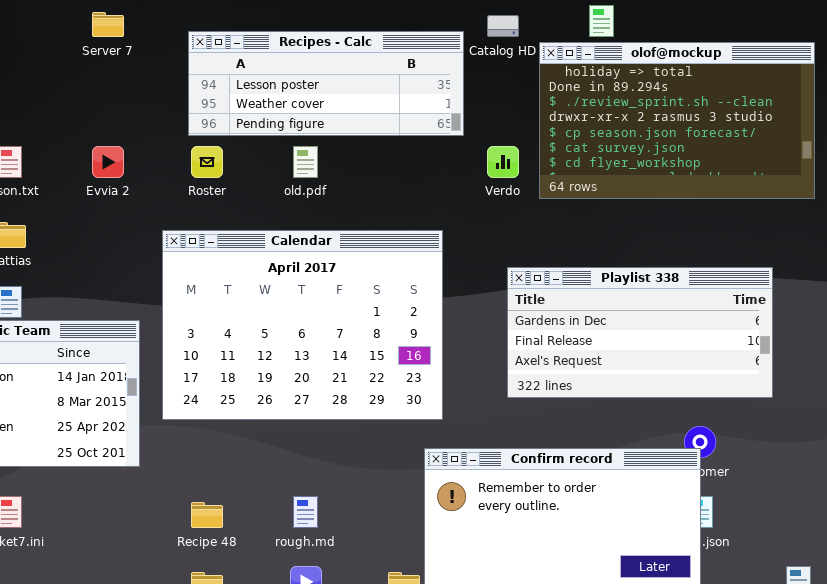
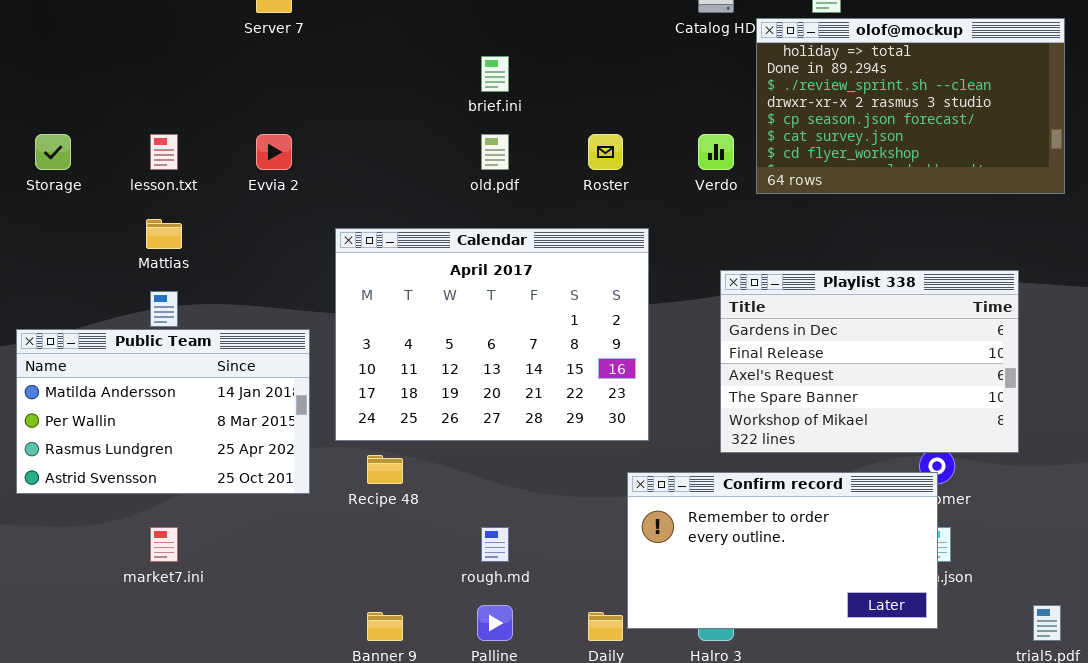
Recipes - Calc: [188,31,464,136] -> none, closed
Roster: [191,146,223,178] -> [588,134,623,170], moved
Playlist 338: [507,267,773,398] -> [720,270,1019,453], resized
Recipe 48: [191,502,223,528] -> [367,455,403,484], moved

